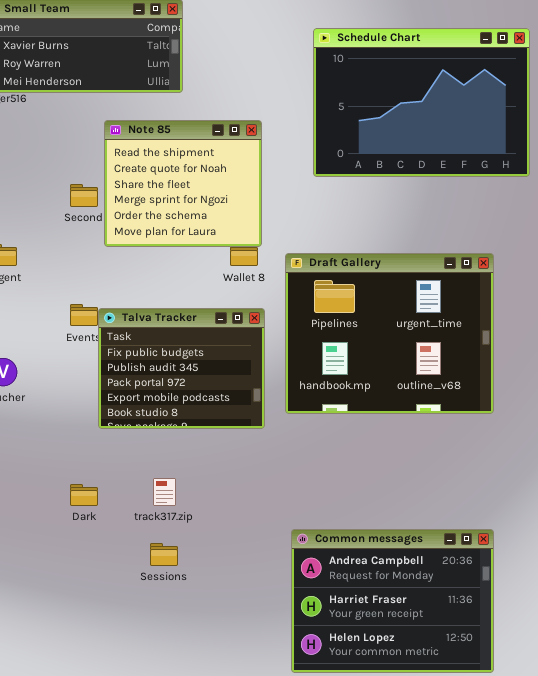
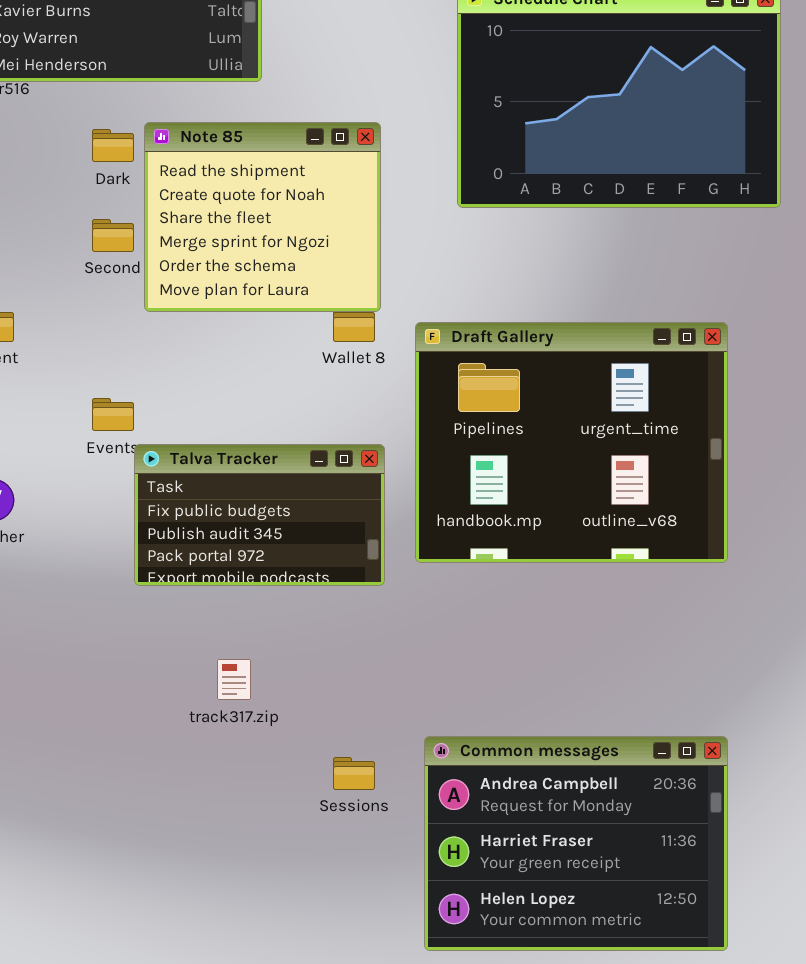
Talva Tracker: [98,308,265,429] -> [134,444,385,586], resized
Dark: [70,484,98,506] -> [92,129,134,162], moved
Sessions: [150,543,178,566] -> [333,757,375,790], moved

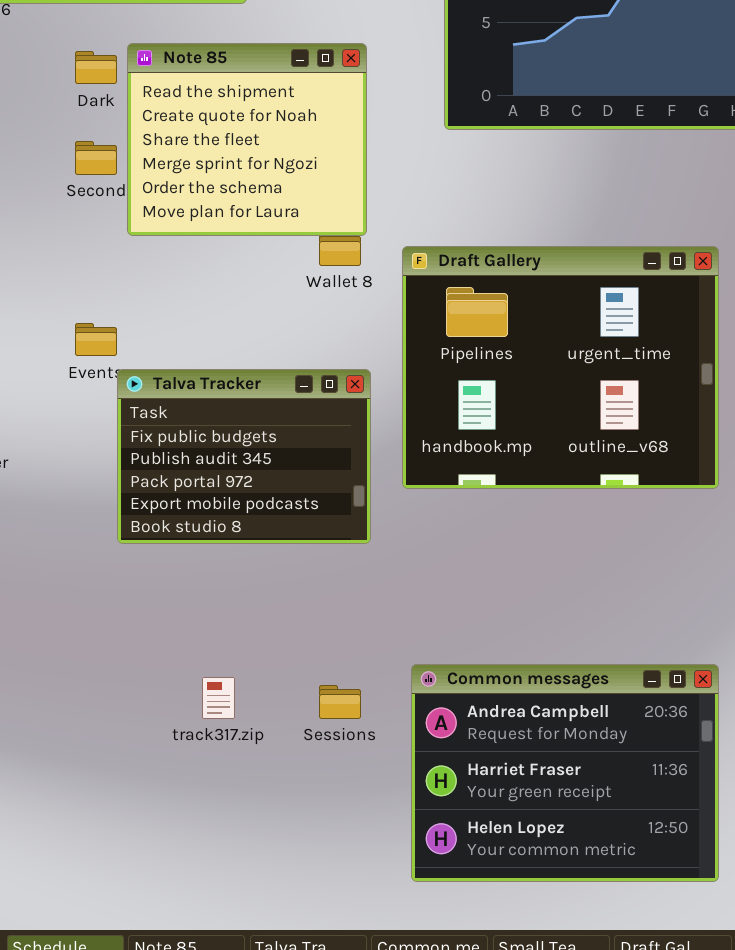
Talva Tracker: [134,444,385,586] -> [117,369,371,544], resized
track317.zip: [217,659,251,700] -> [202,677,235,719], moved

